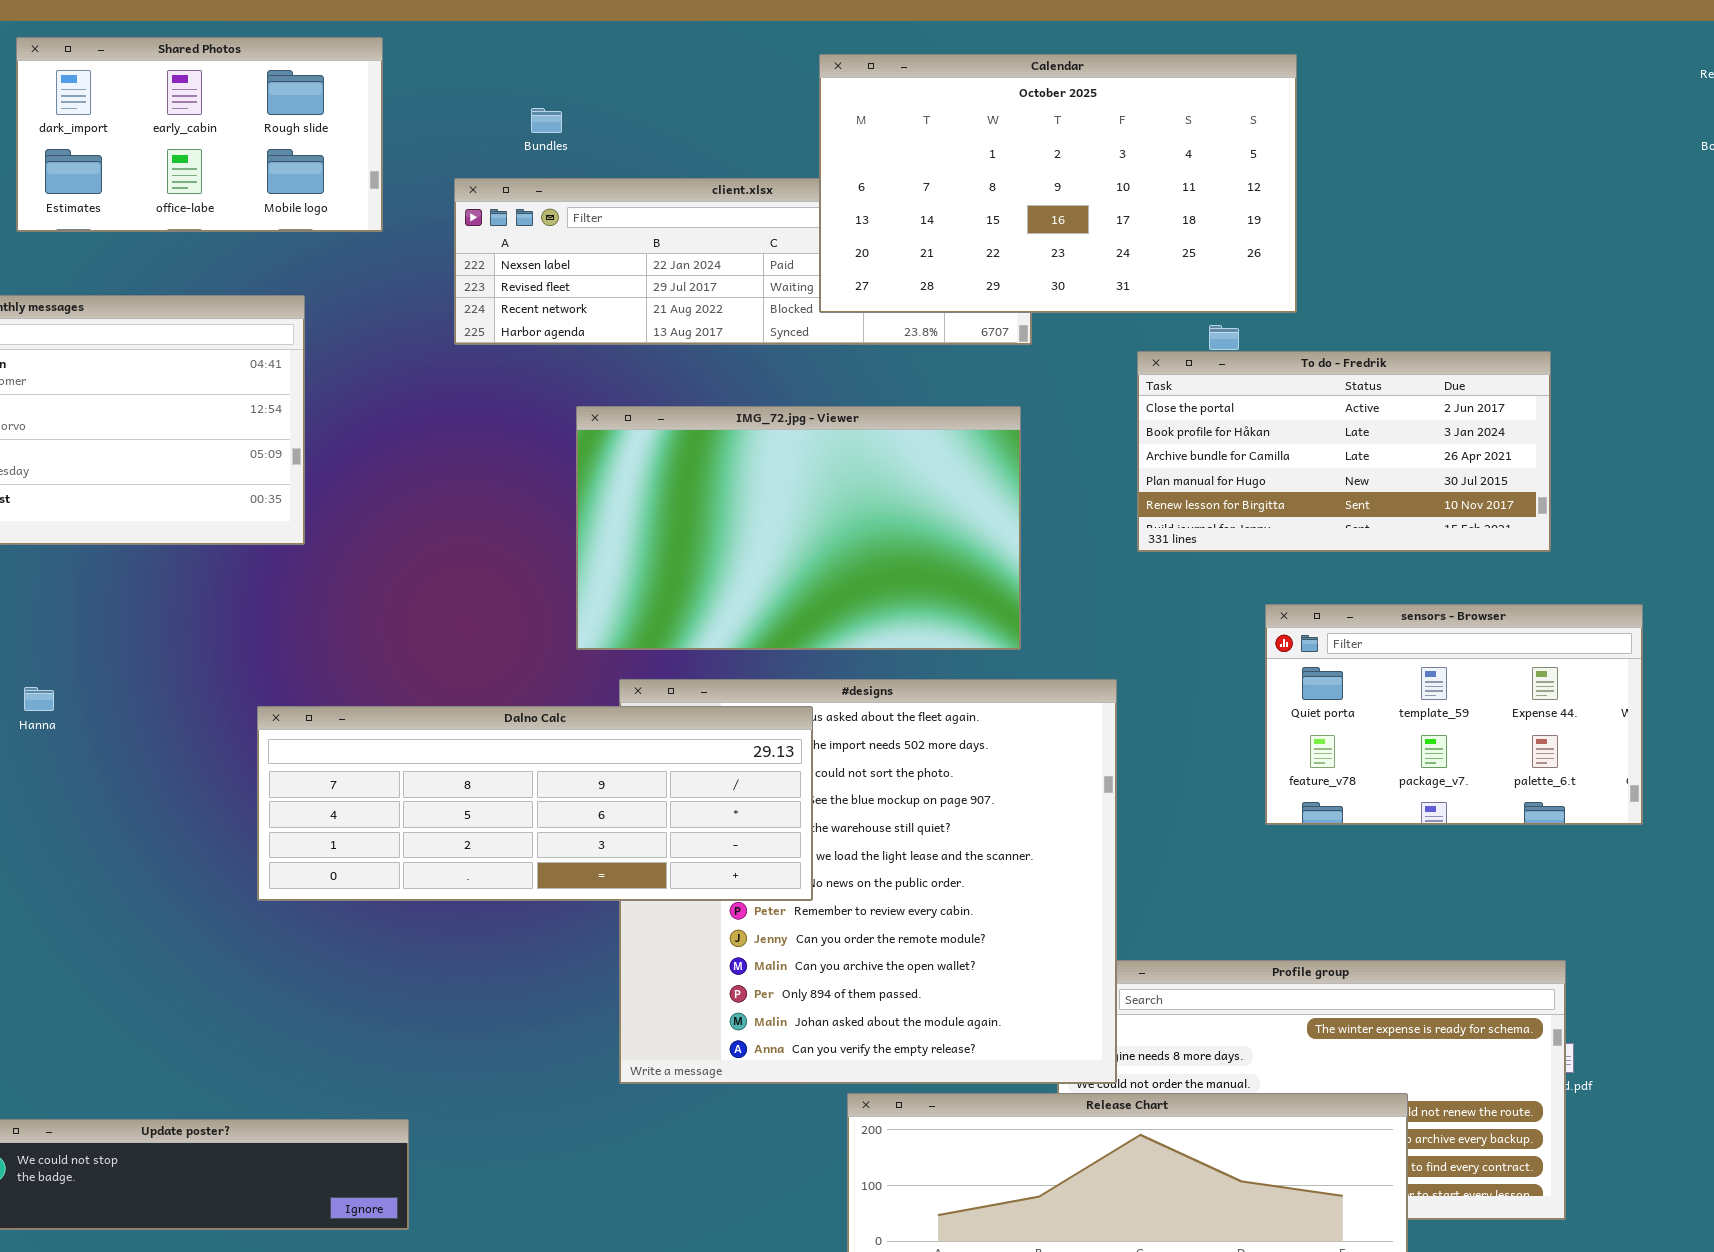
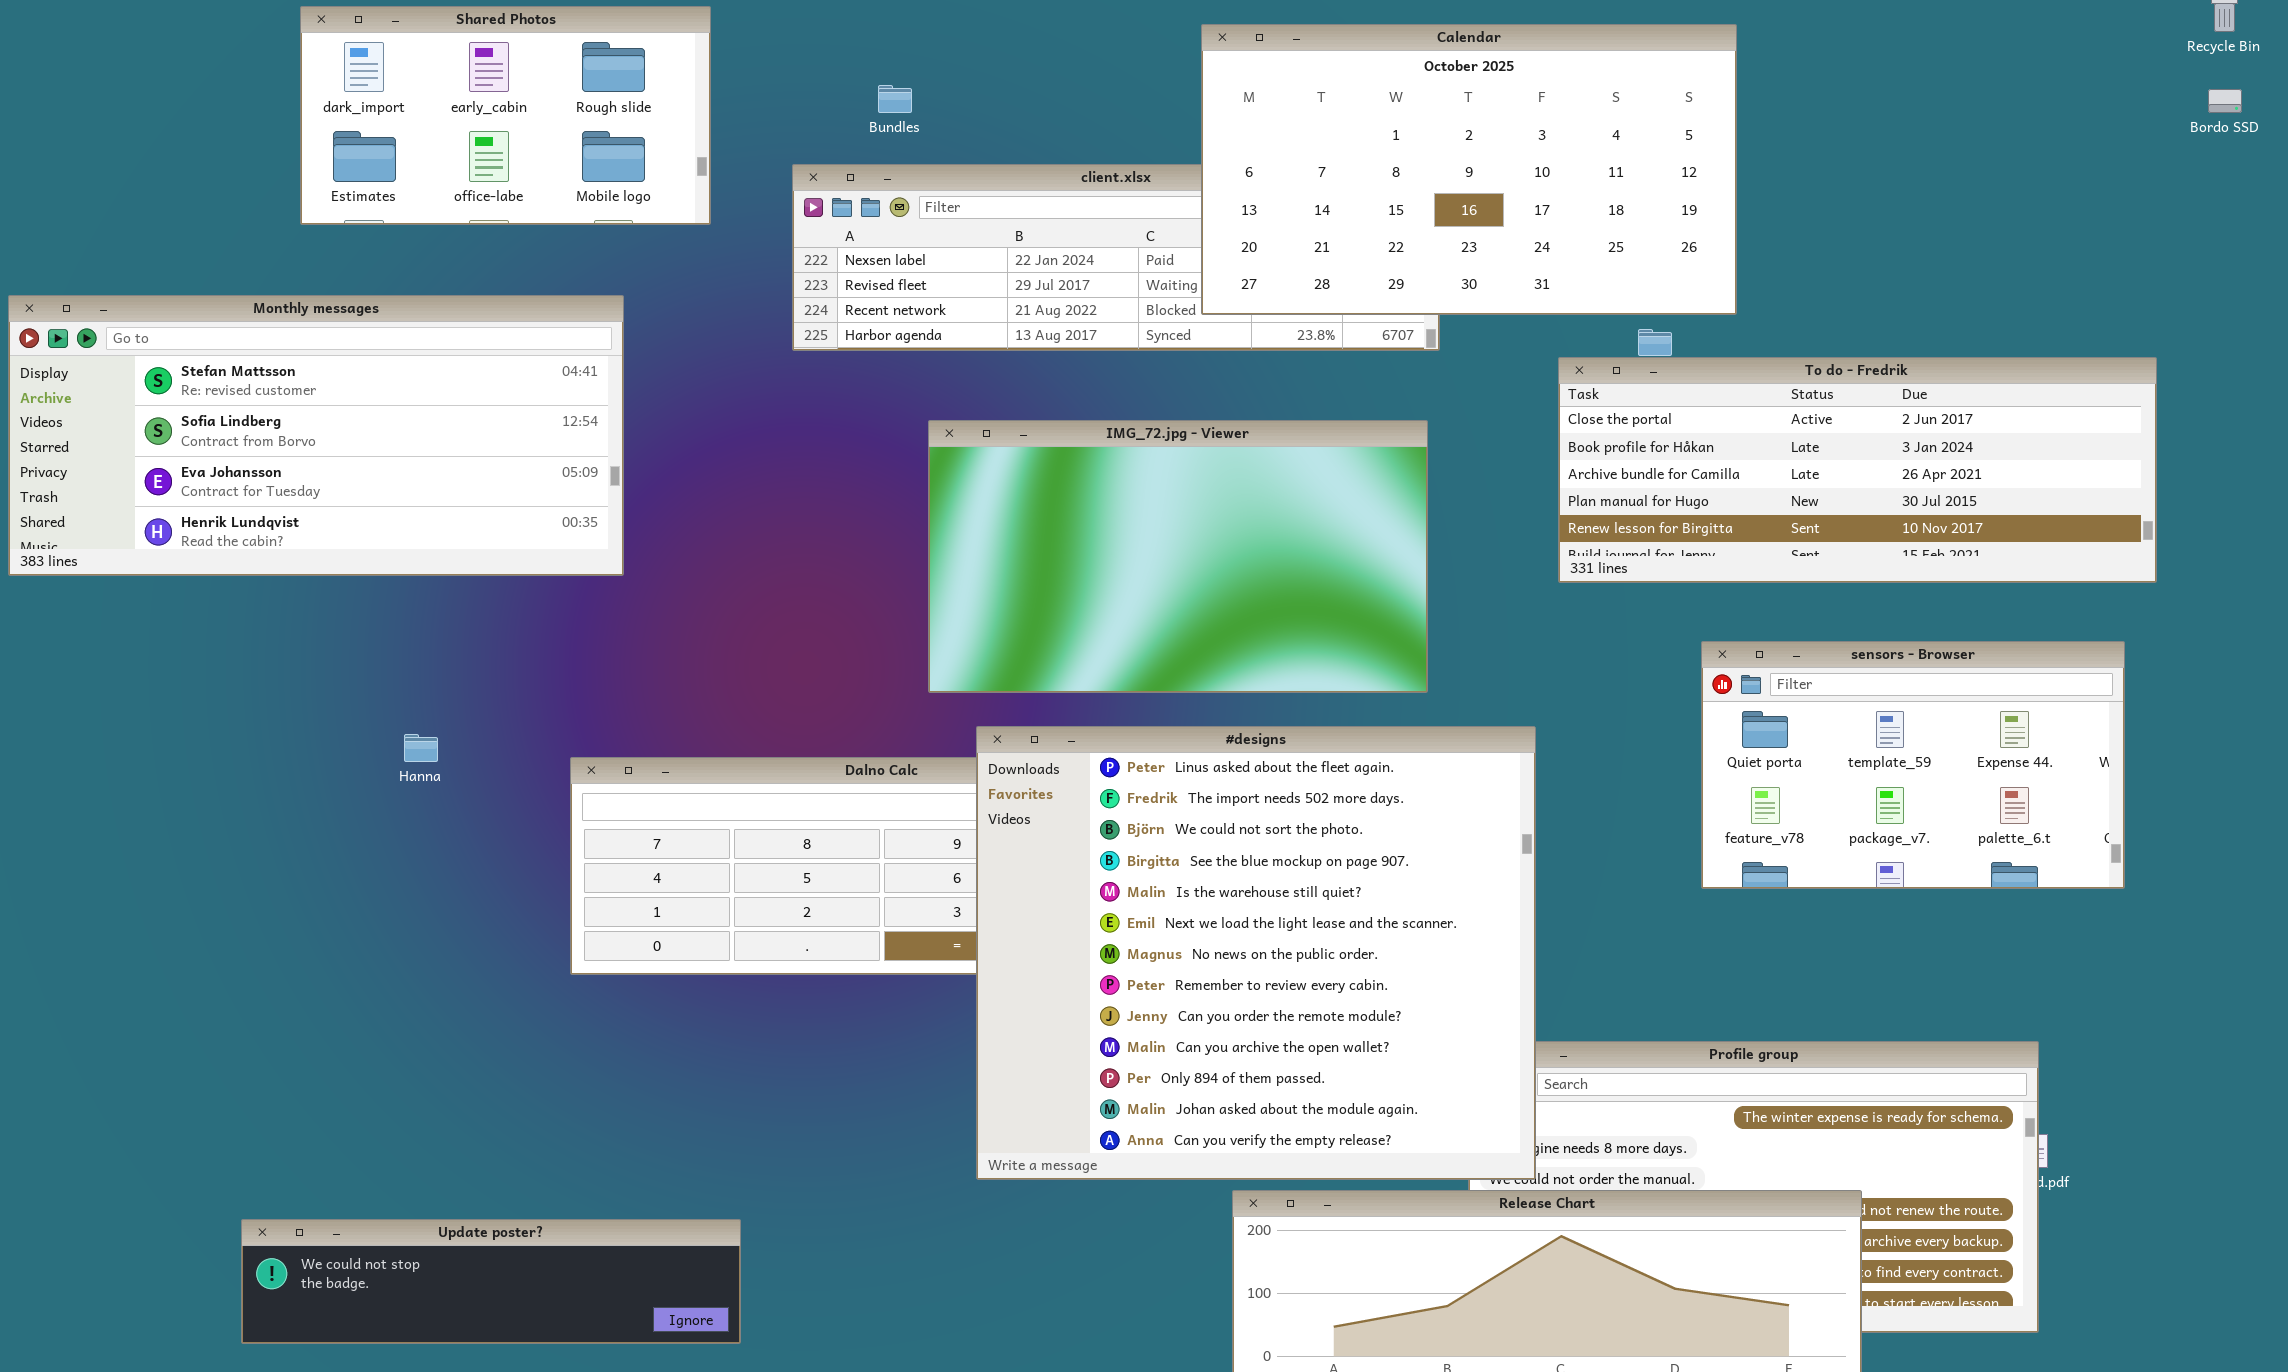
To do - Fredrik: [1137,351,1551,552] -> [1558,357,2157,583], resized
#designs: [619,679,1117,1084] -> [976,726,1536,1180], raised
Hanna: [24,687,54,711] -> [404,734,438,762], moved

